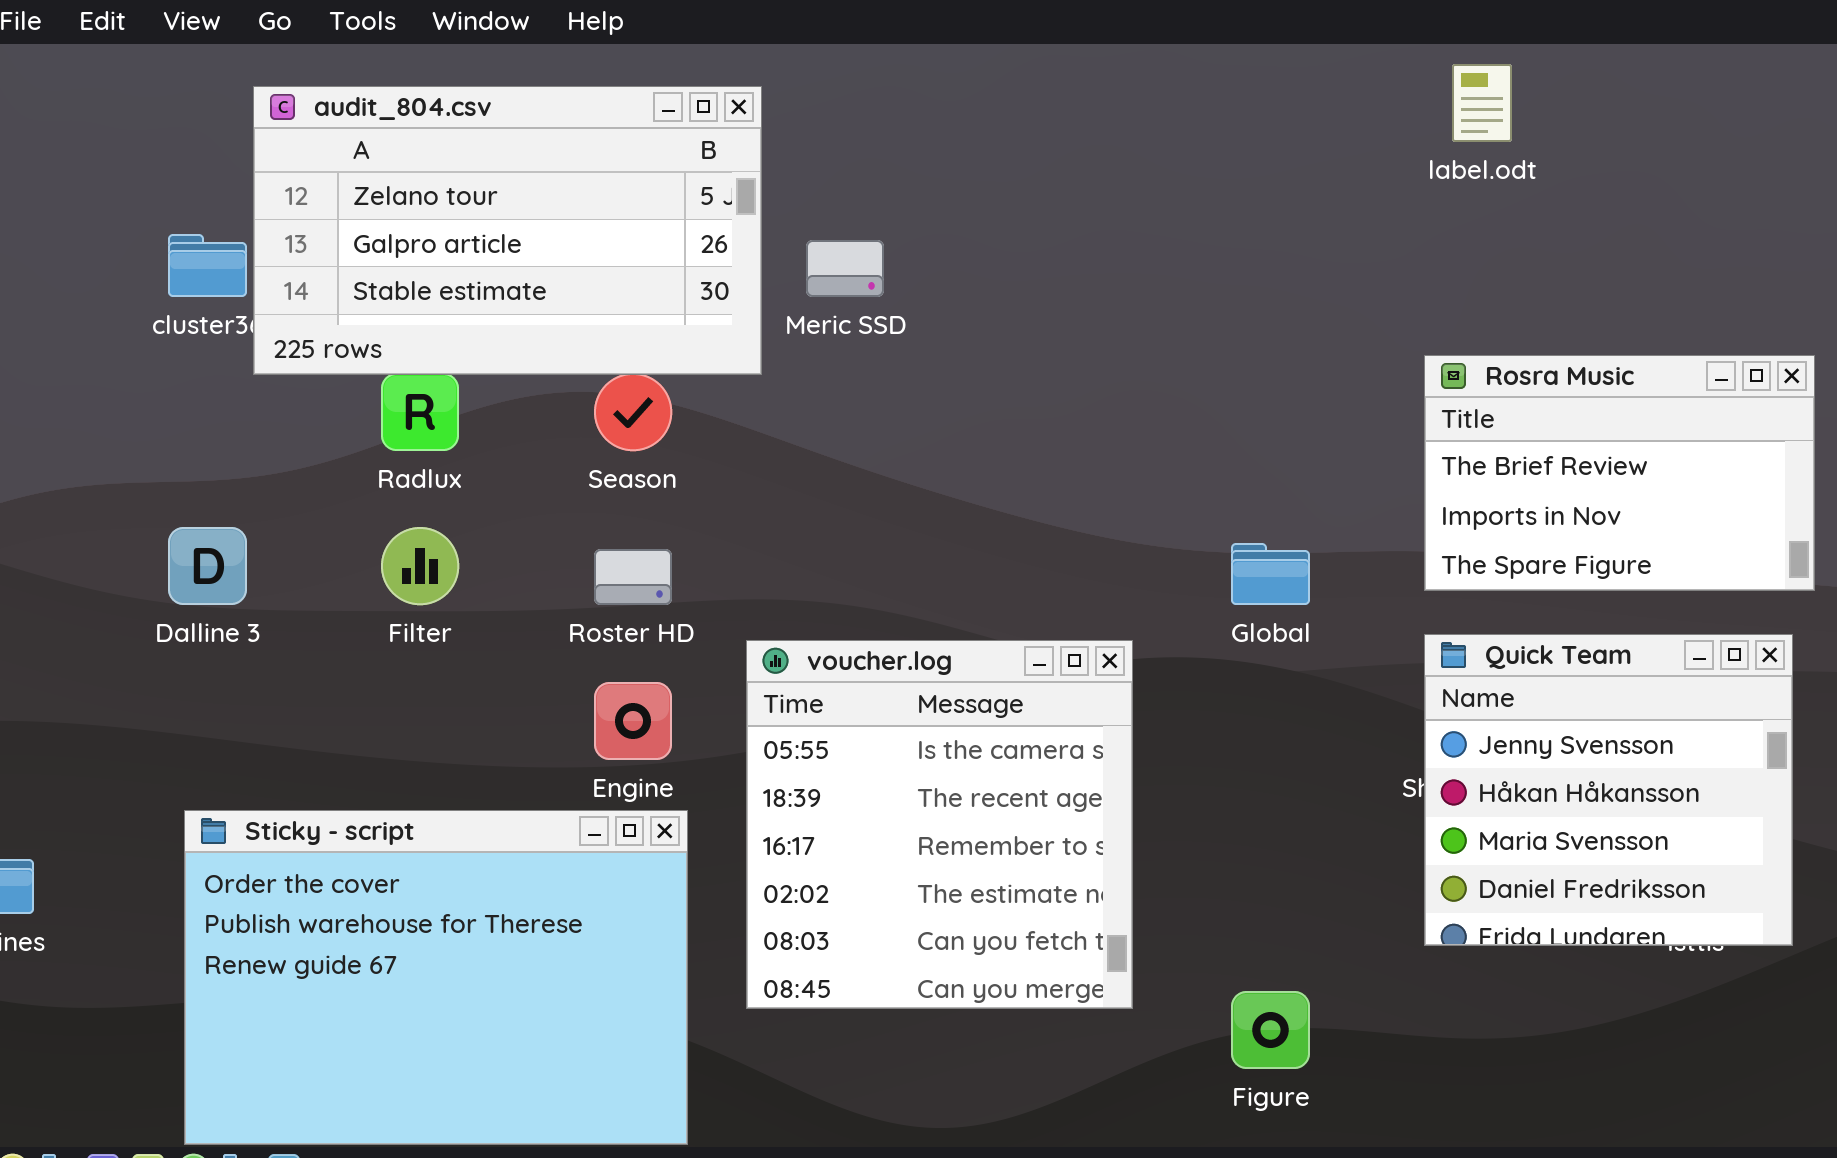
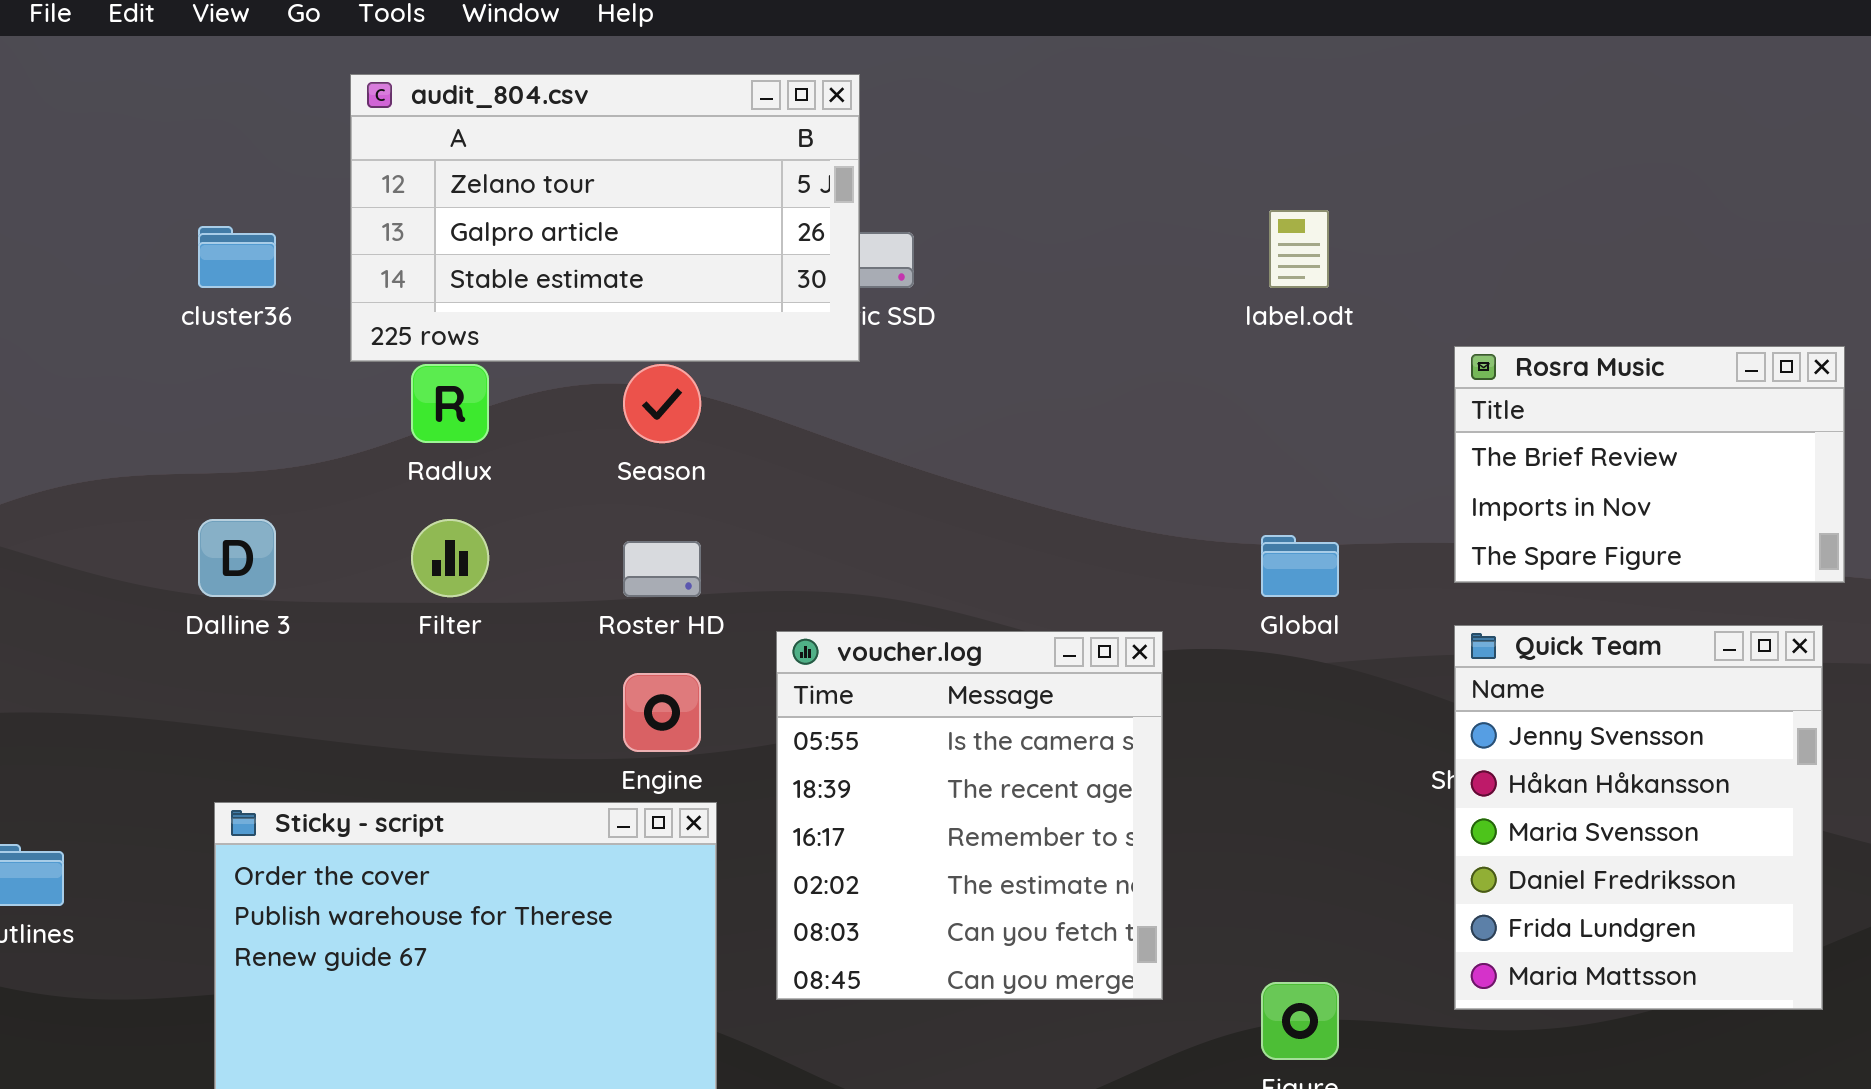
label.odt: [1452,64,1512,142] -> [1269,210,1329,288], moved
audit_804.csv: [253,86,762,375] -> [350,74,860,362], moved
Quick Team: [1424,634,1793,946] -> [1454,625,1823,1010], resized

